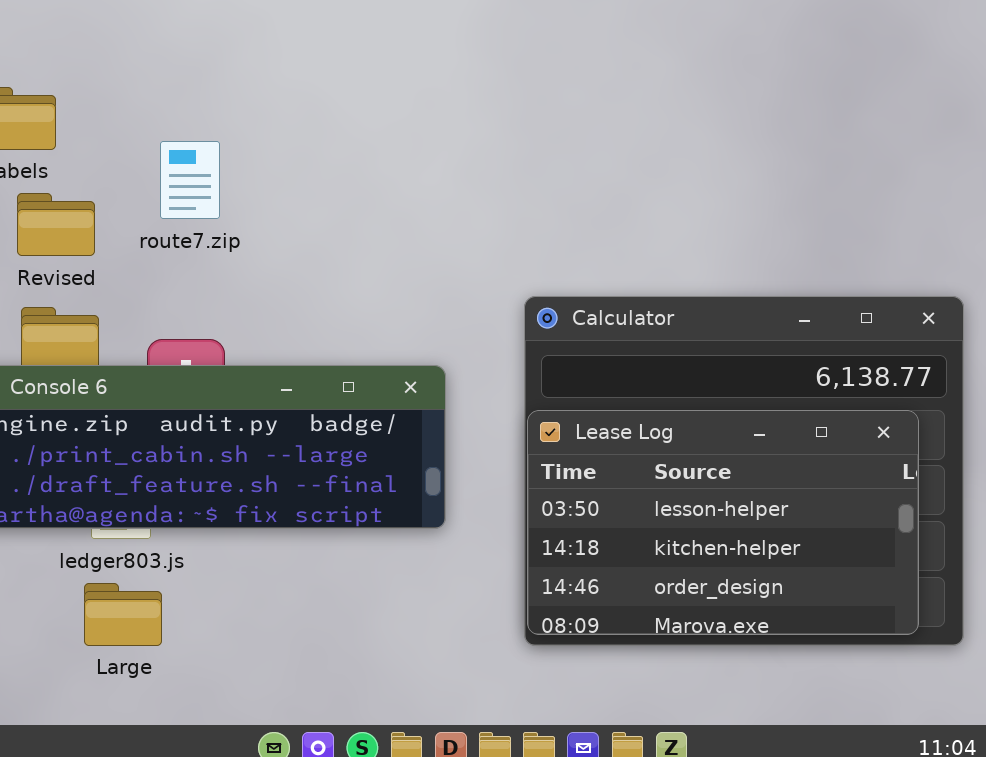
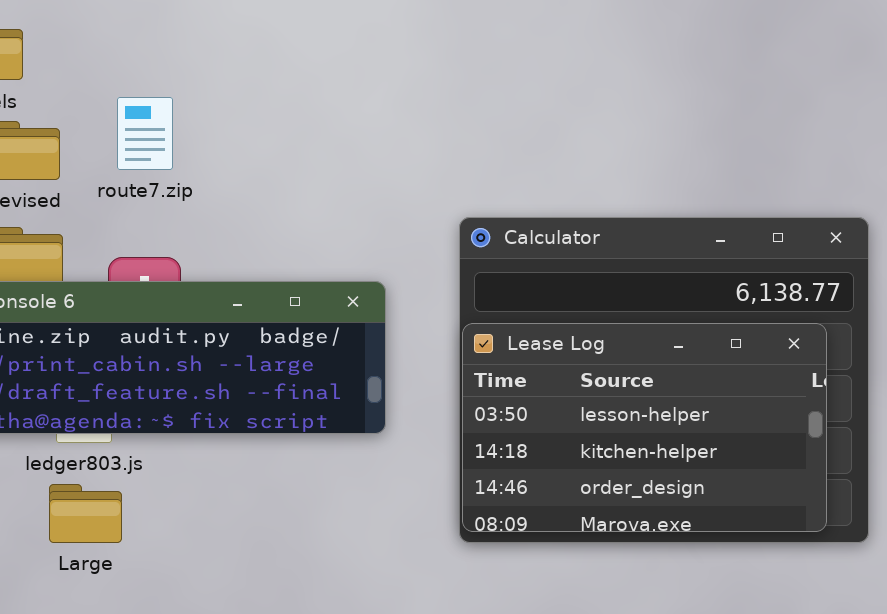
route7.zip: [160,141,220,219] -> [117,97,173,170], moved

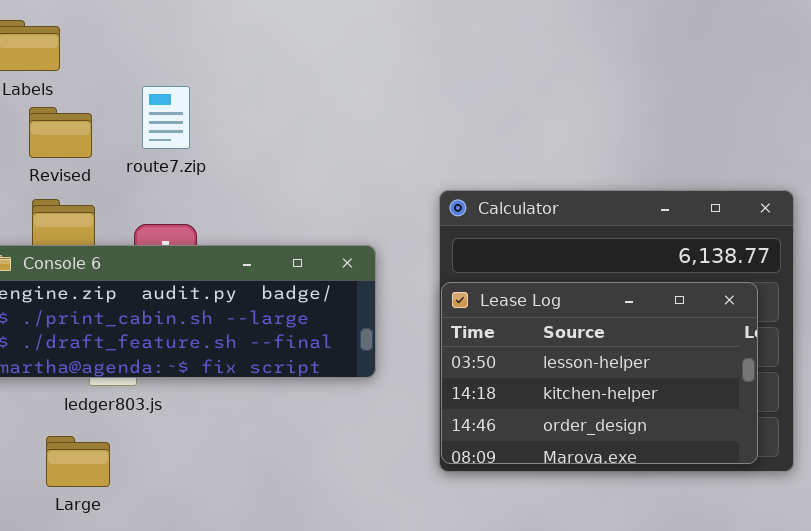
Large: [49,484,122,543] -> [46,436,110,487], moved

